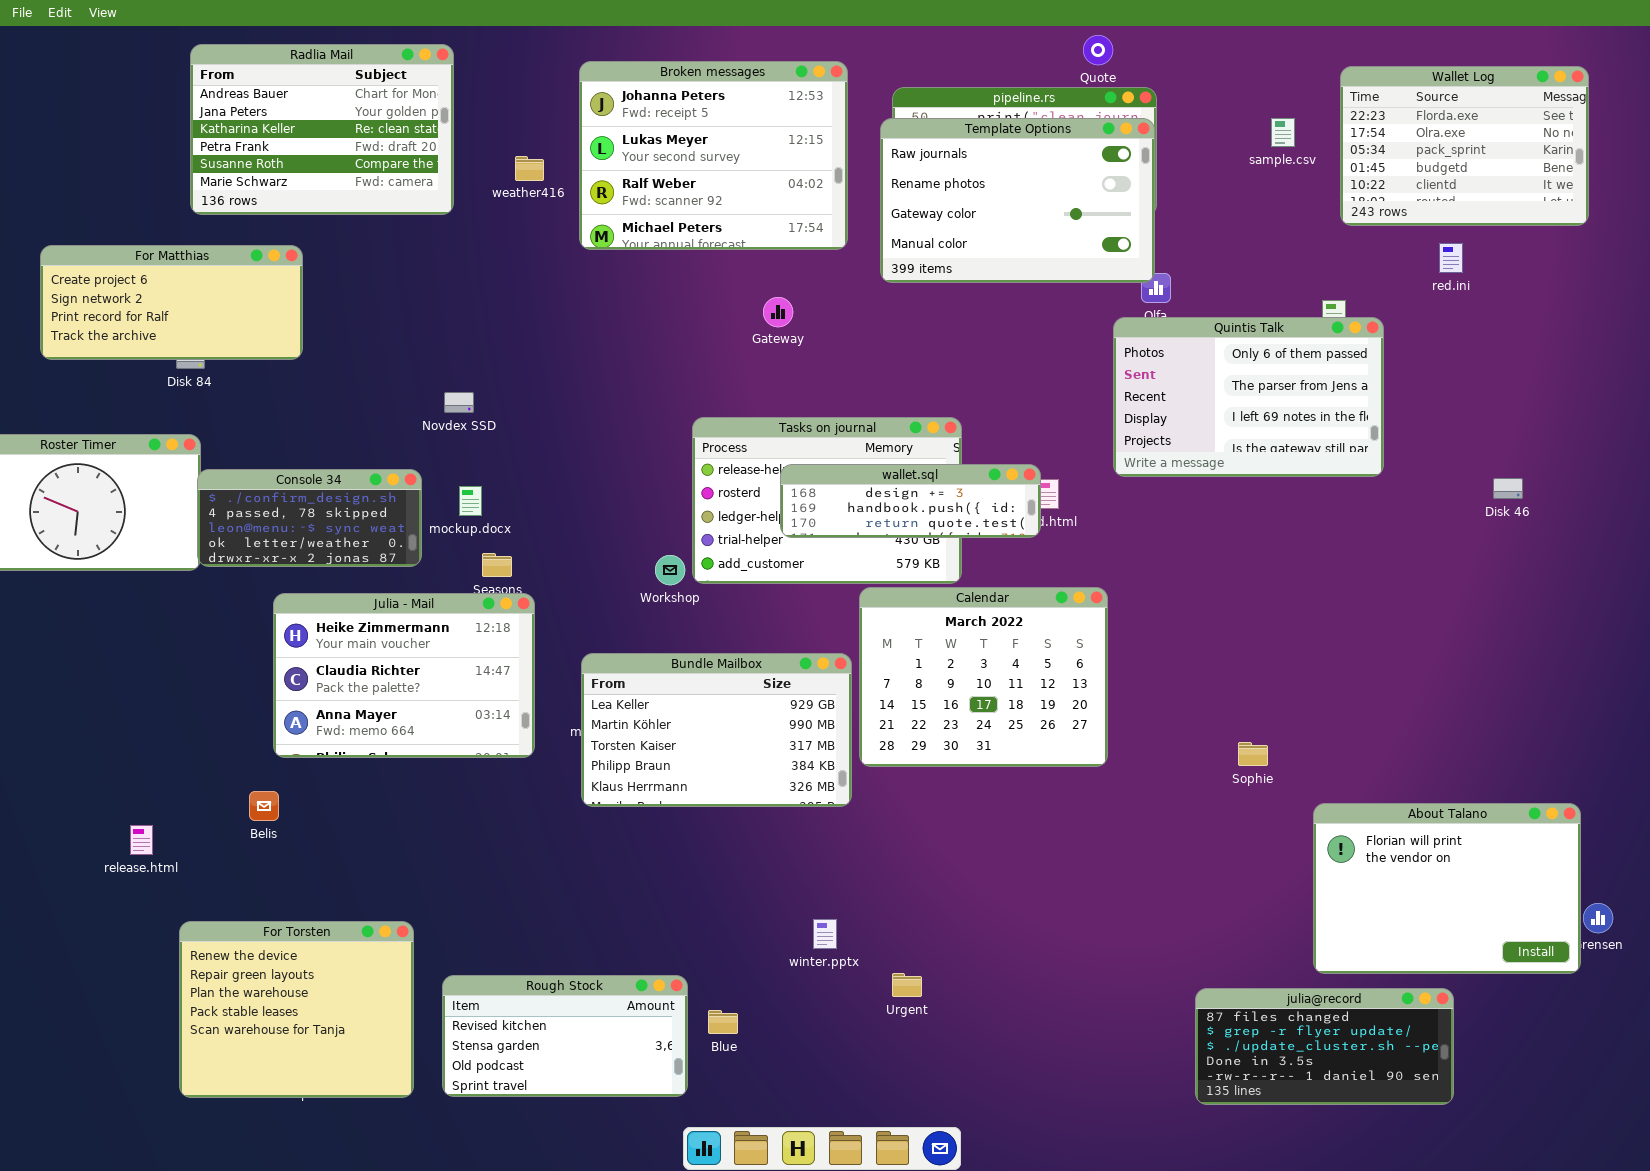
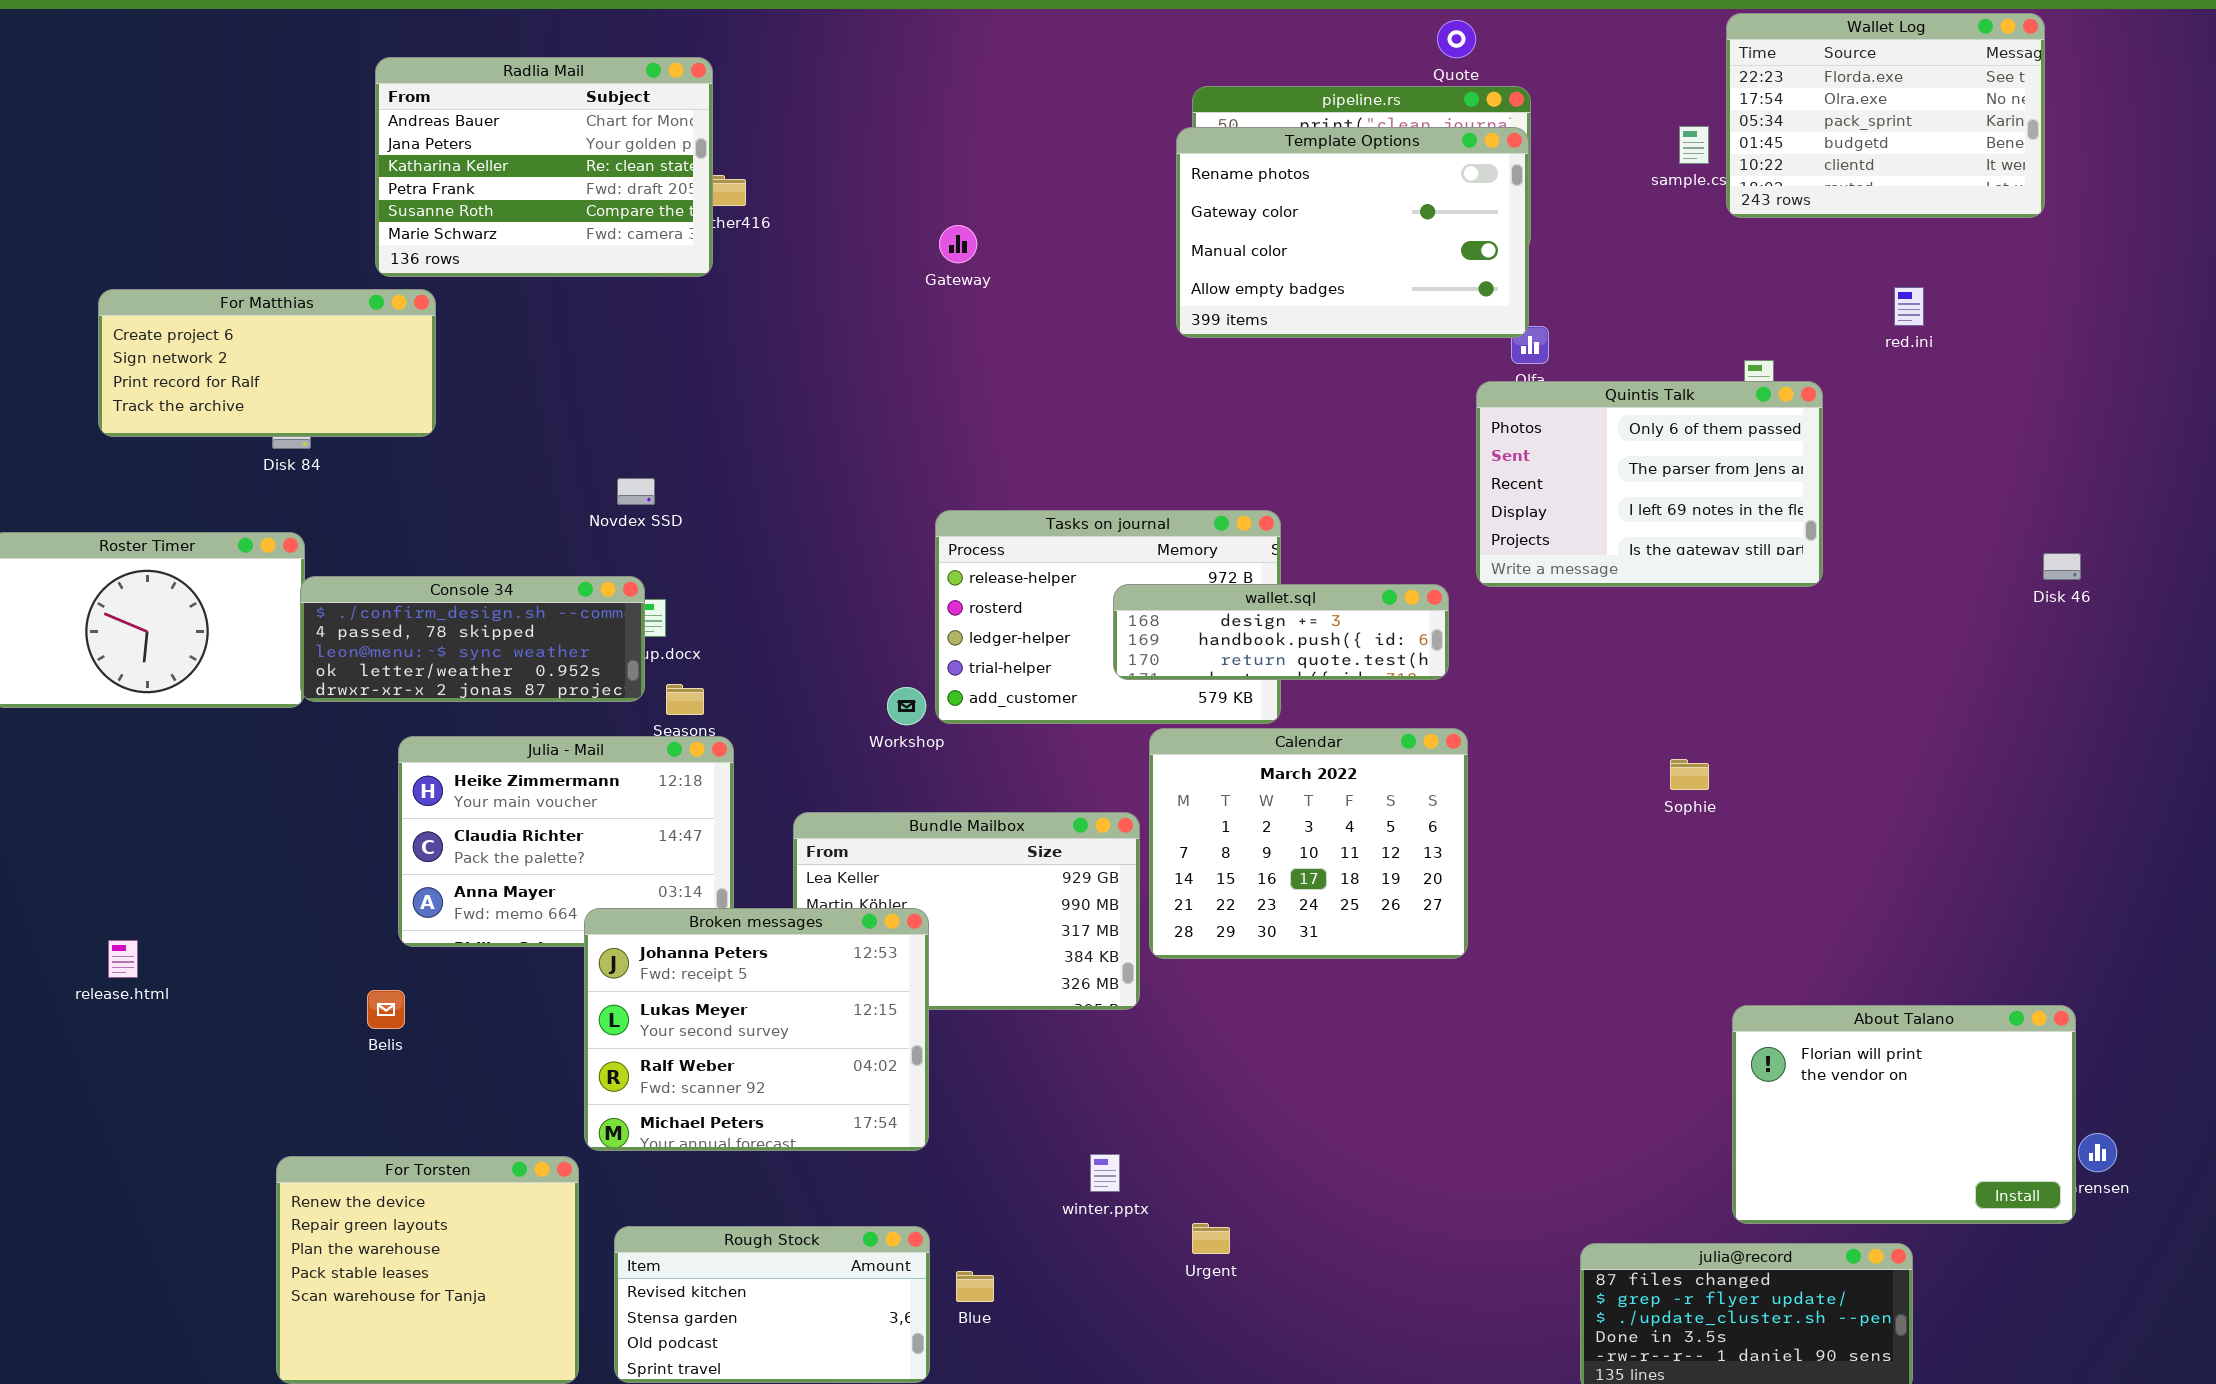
Radlia Mail: [190,44,454,215] -> [375,57,713,277], moved
Broken messages: [579,61,848,250] -> [584,908,929,1151], moved
Wallet Log: [1340,66,1589,226] -> [1726,13,2045,218], moved
Template Options: [880,118,1155,283] -> [1176,127,1529,338], scrolled down 1 row
Gateway: [763,297,793,327] -> [939,225,977,263], moved
wallet.sql: [780,464,1041,538] -> [1113,584,1449,680], moved
Console 34: [197,469,422,567] -> [300,576,645,702], resized
Disk 46: [1493,478,1523,499] -> [2043,553,2081,580], moved
Sophie: [1238,742,1268,766] -> [1670,759,1709,790], moved
release.html: [130,825,153,855] -> [108,940,138,978], moved

